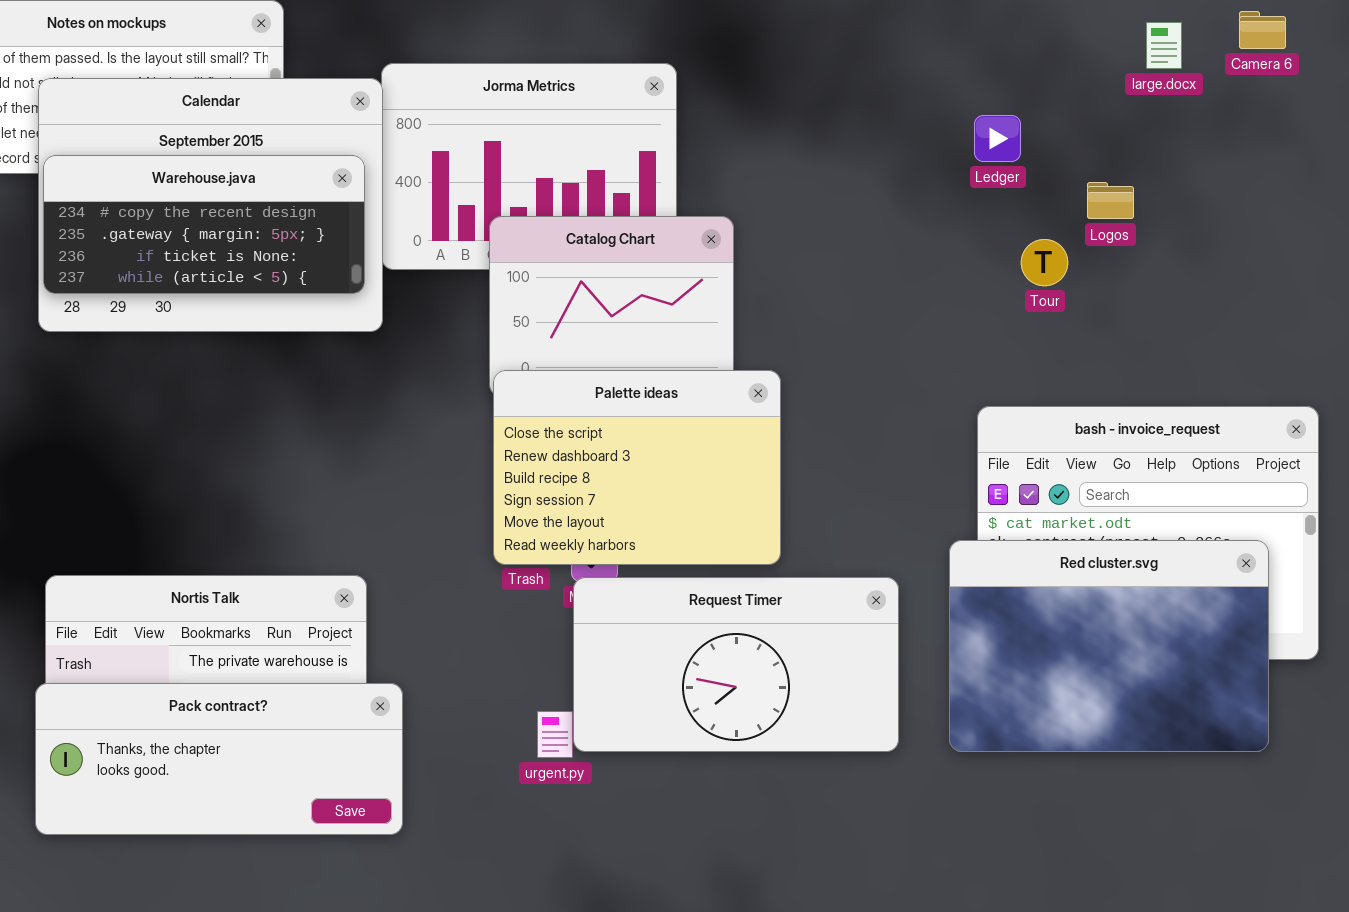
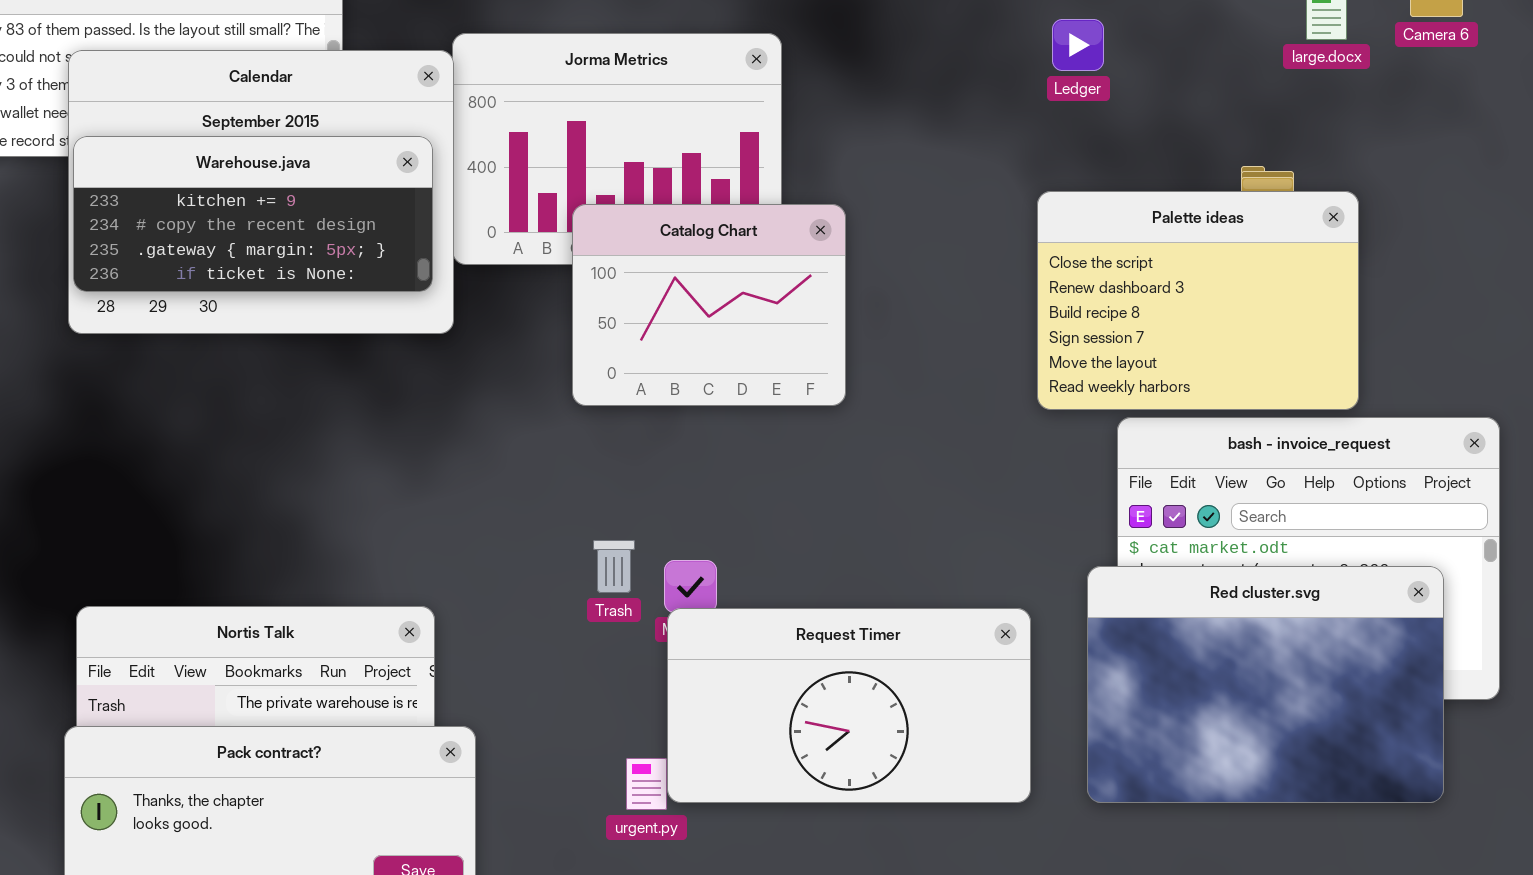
Ledger: [974,115,1021,162] -> [1052,19,1104,71], moved
Warehouse.java: [43,155,365,294] -> [73,136,433,292], scrolled up 1 row
Palette ideas: [493,370,781,565] -> [1037,191,1359,410], moved

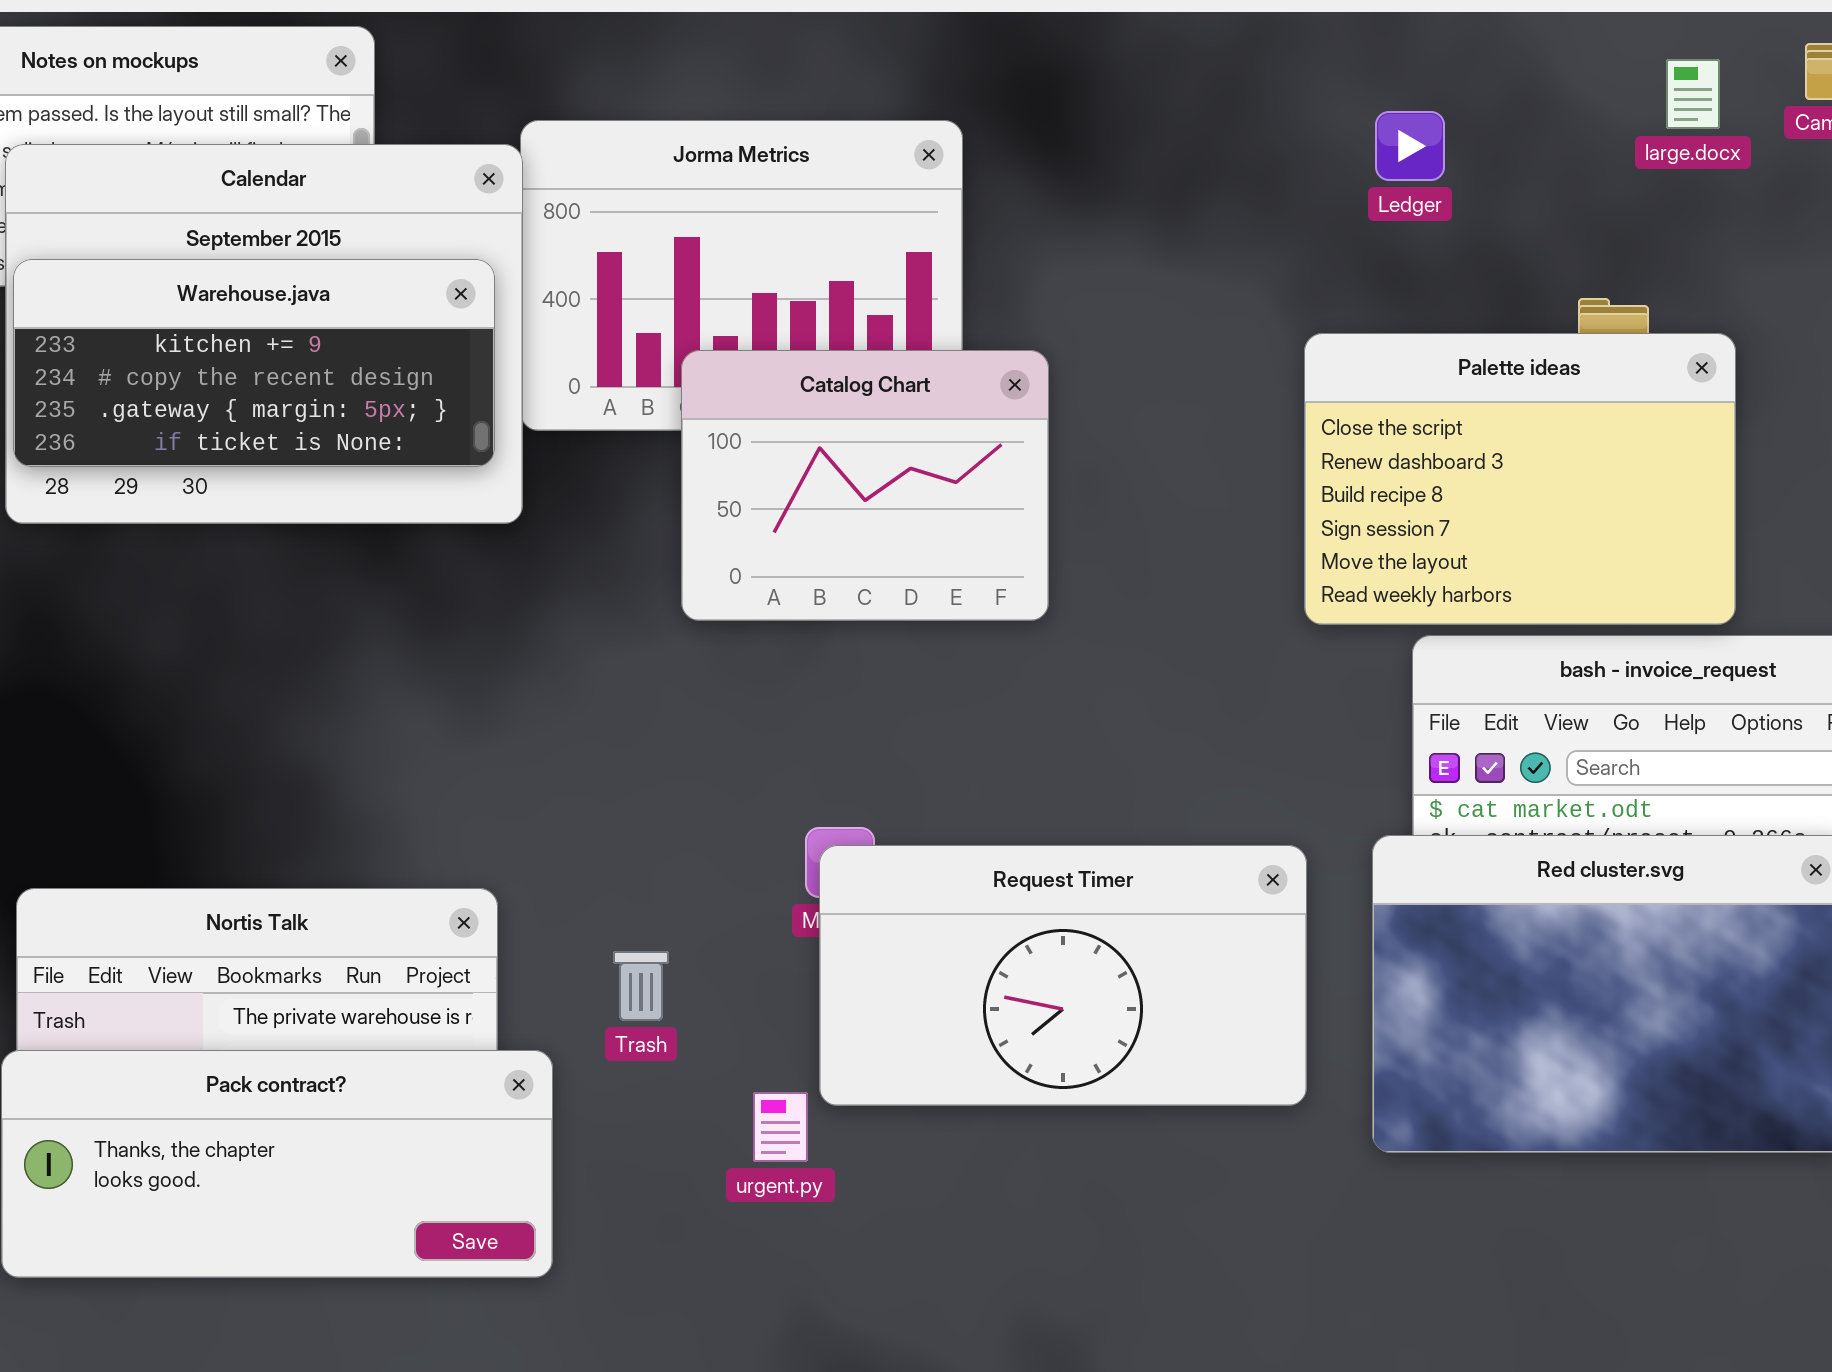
Ledger: [1052,19,1104,71] -> [1375,111,1445,181], moved
Trash: [593,540,635,593] -> [613,951,669,1021], moved
Request Timer: [667,608,1031,803] -> [819,845,1307,1106], moved

